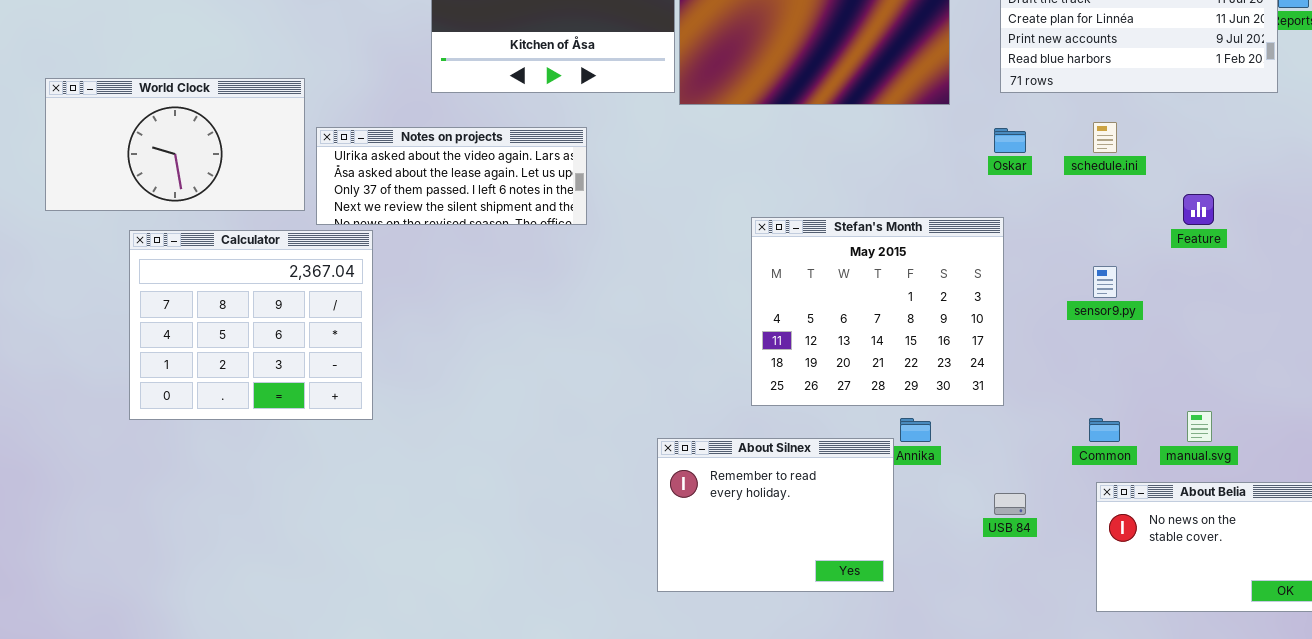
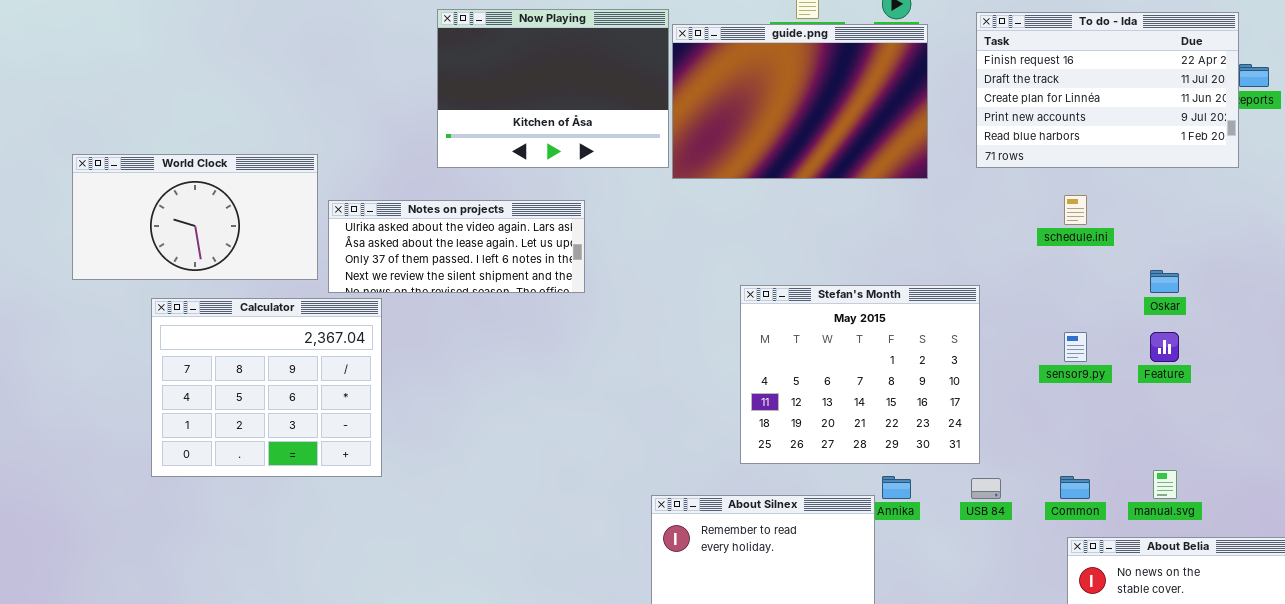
Oskar: [994,128,1026,153] -> [1150,270,1179,293], moved
Feature: [1183,194,1214,225] -> [1150,332,1179,362], moved
USB 84: [994,493,1026,515] -> [971,478,1001,499], moved

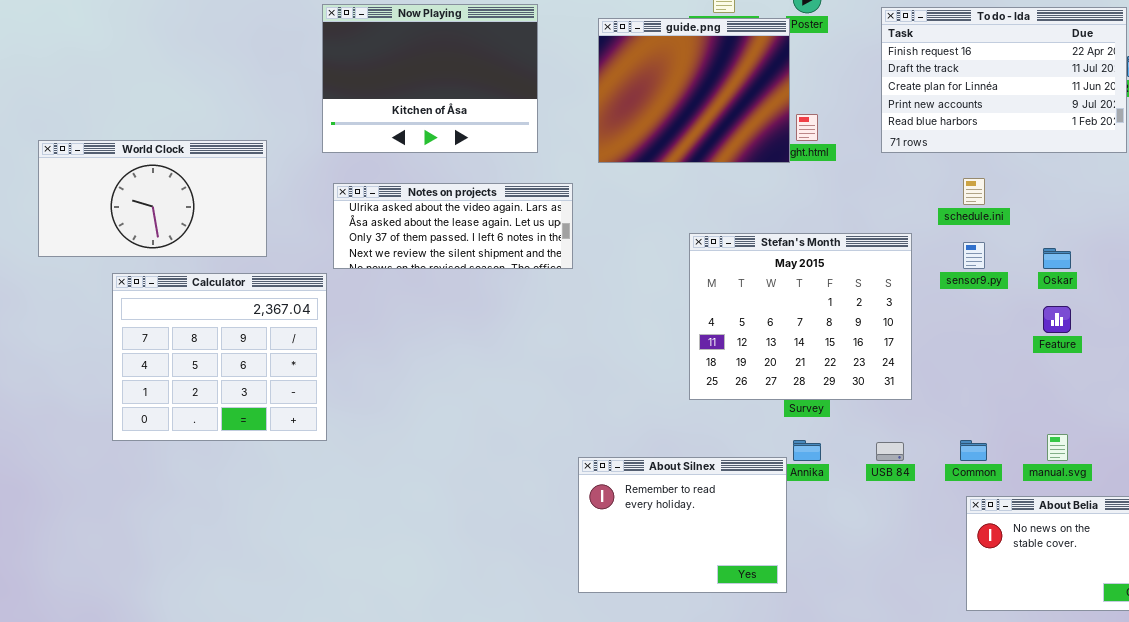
Now Playing: [437,9,669,168] -> [322,4,538,153], moved
guide.png: [672,24,928,179] -> [598,18,790,163], resized
Notes on projects: [328,200,585,293] -> [333,183,573,269], moved
Stefan's Month: [740,285,980,464] -> [689,233,912,400], moved
sensor9.py: [1064,332,1087,362] -> [963,242,985,269], moved

